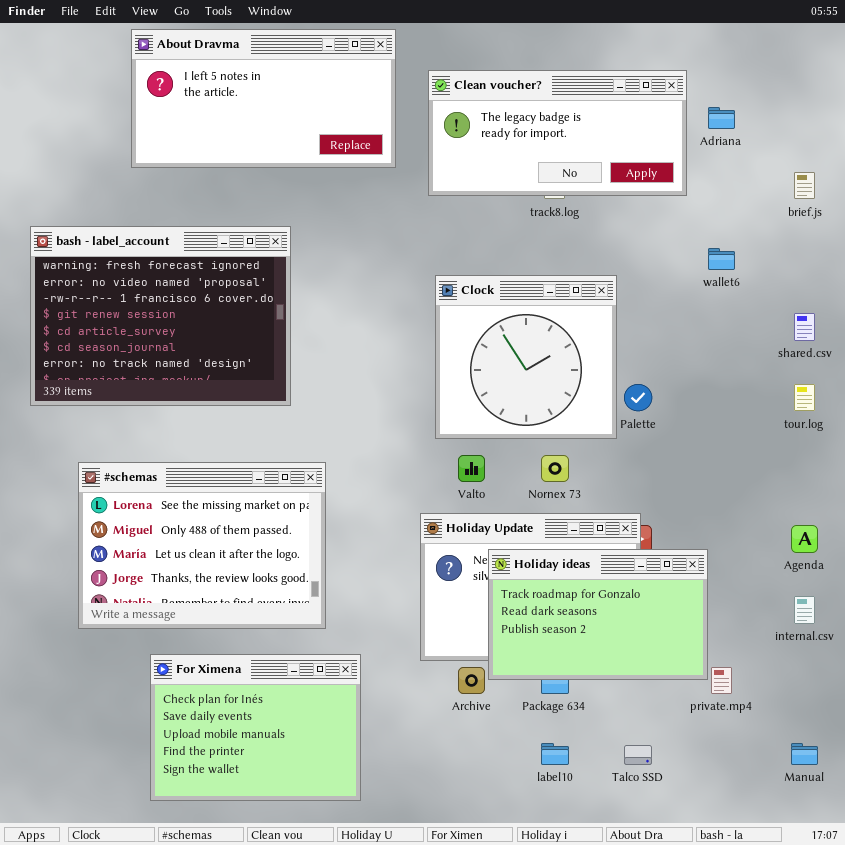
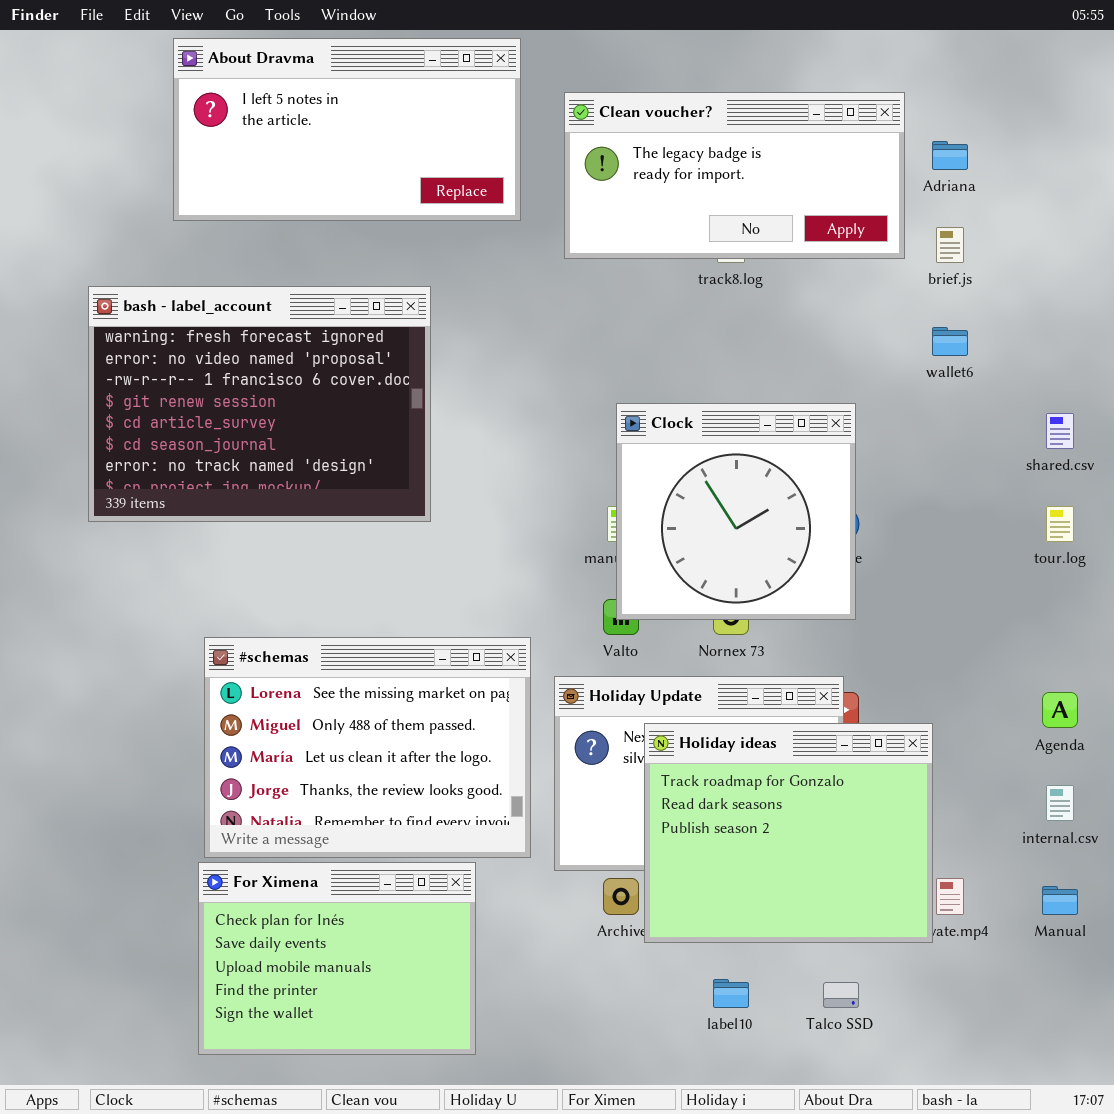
brief.js: [794,172,815,199] -> [936,227,964,263], moved
bash - label_account: [30,226,291,406] -> [88,286,431,522], moved
Clock: [435,275,617,439] -> [616,403,856,620], moved
#schemas: [78,462,326,629] -> [204,637,531,858], moved
Holiday ideas: [488,549,708,680] -> [644,723,933,943], resized
Manual: [791,743,818,765] -> [1042,886,1078,915], moved

